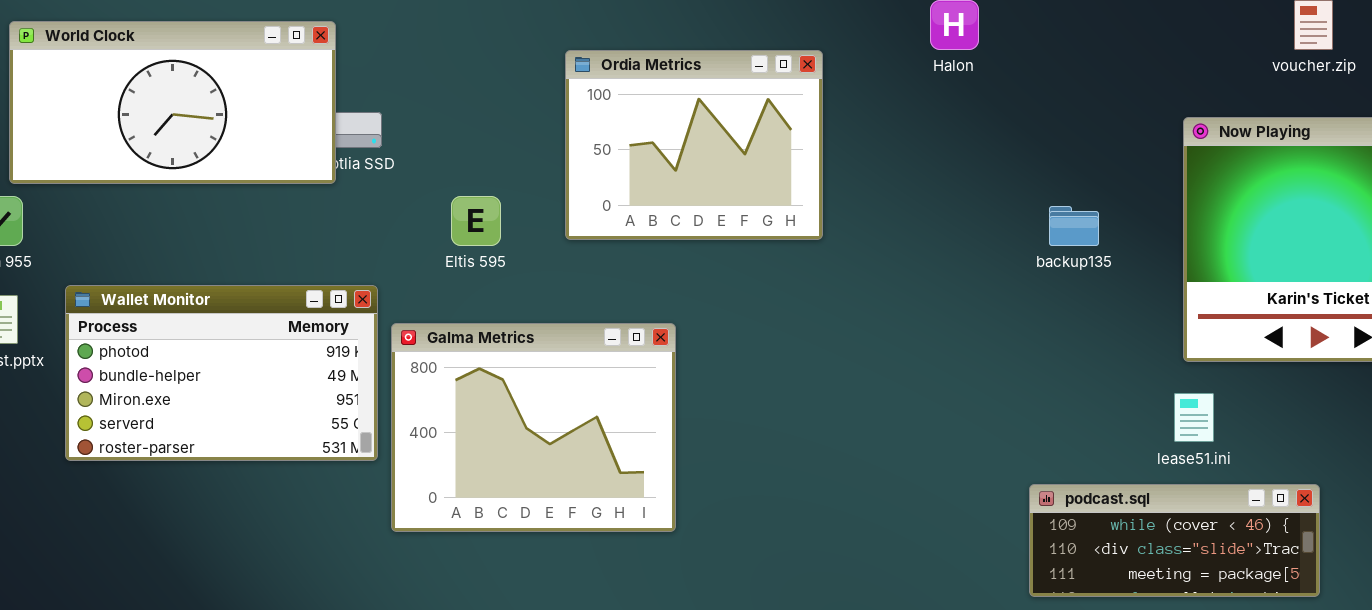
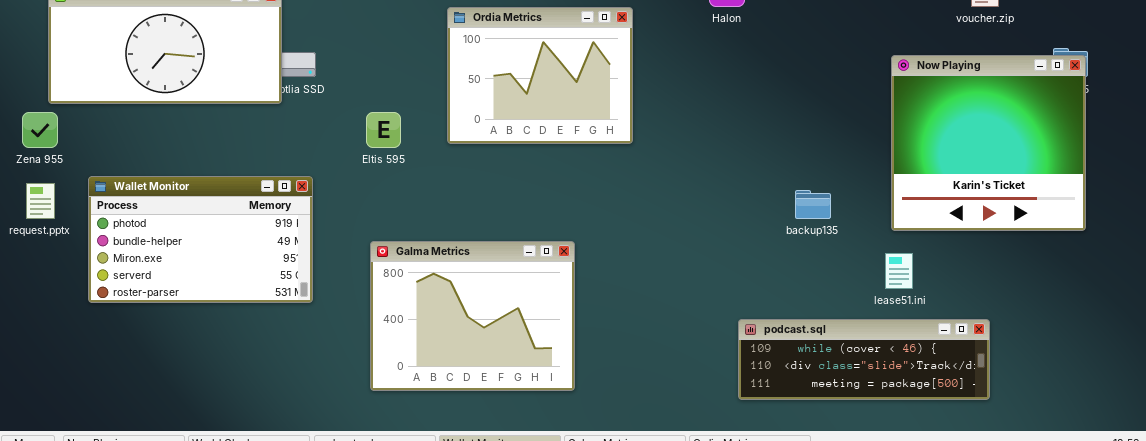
backup135: [1049,206,1099,246] -> [795,190,831,219], moved
Galma Metrics: [391,323,676,532] -> [370,241,575,391], moved
podcast.sql: [1029,484,1320,597] -> [738,319,990,400], resized

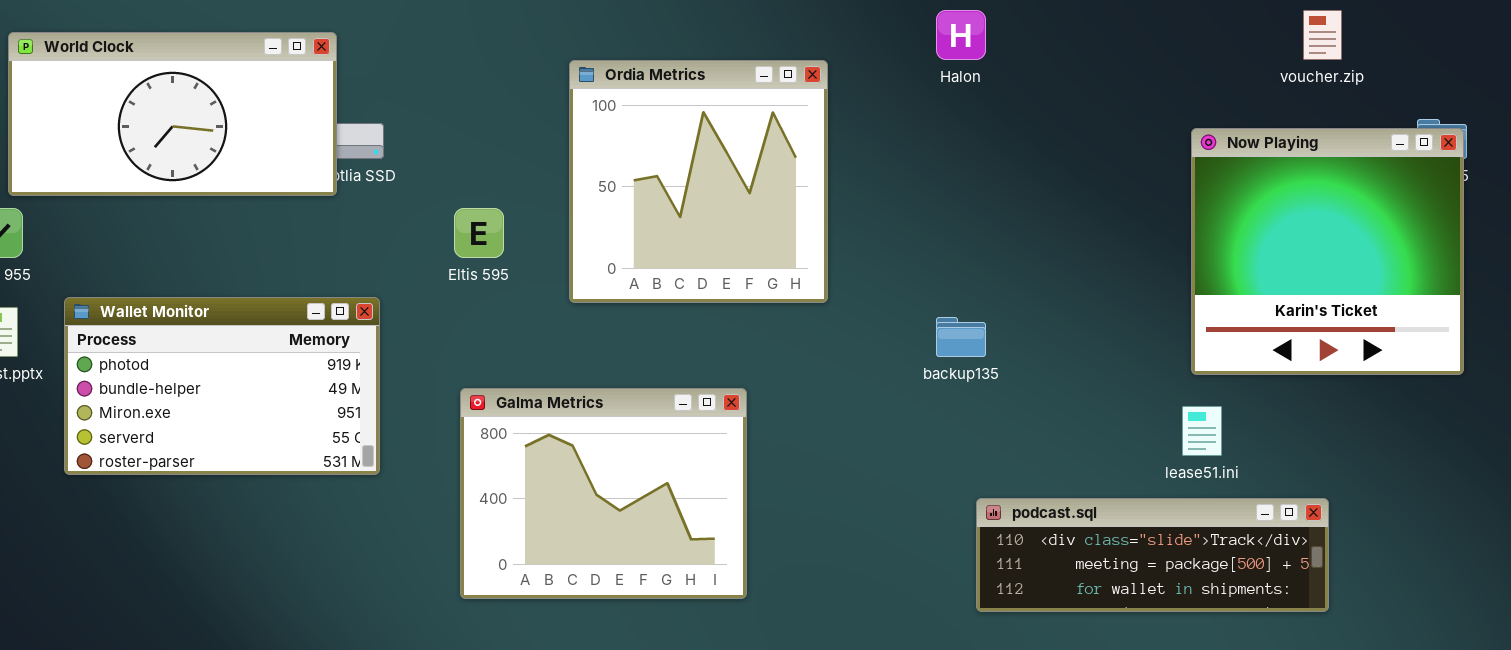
Ordia Metrics: [447,7,633,144] -> [569,60,828,303], resized
backup135: [795,190,831,219] -> [936,317,986,357], moved
podcast.sql: [738,319,990,400] -> [976,498,1329,612], scrolled down 1 row

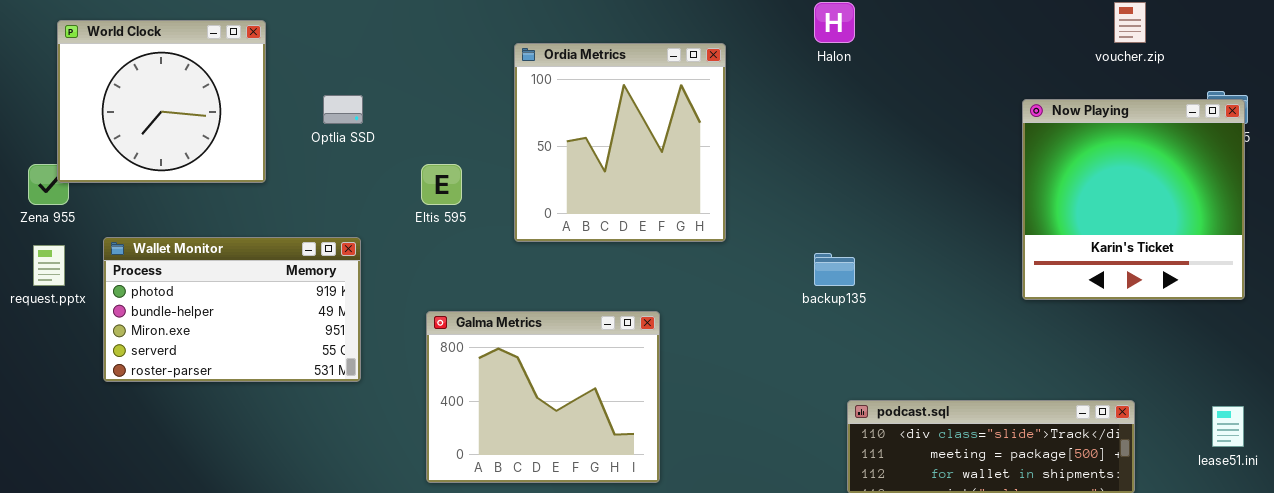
World Clock: [8,32,337,196] -> [57,20,266,183], resized
lease51.ini: [1182,406,1222,456] -> [1212,406,1244,447], moved

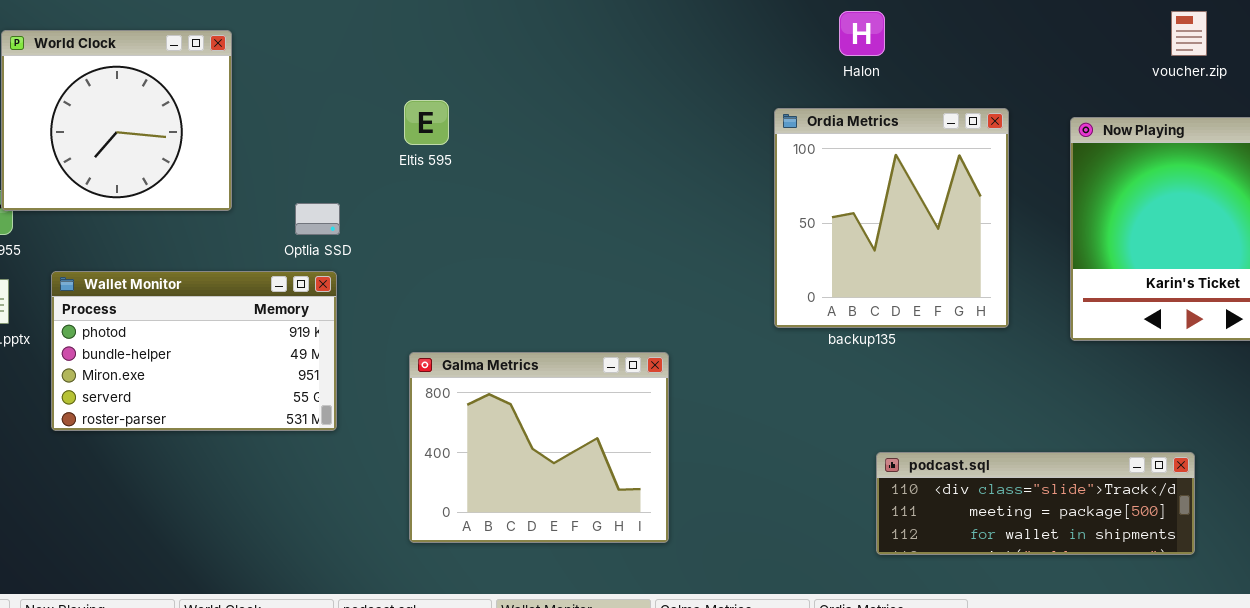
Ordia Metrics: [514,43,726,242] -> [774,108,1009,328], moved
Optlia SSD: [323,95,363,124] -> [295,203,340,235], moved
Eltis 595: [421,164,462,205] -> [404,100,449,145], moved

